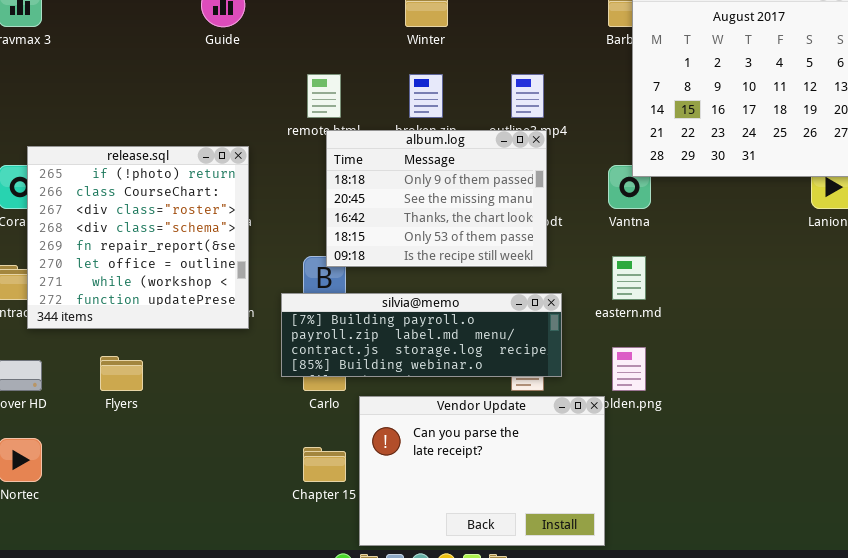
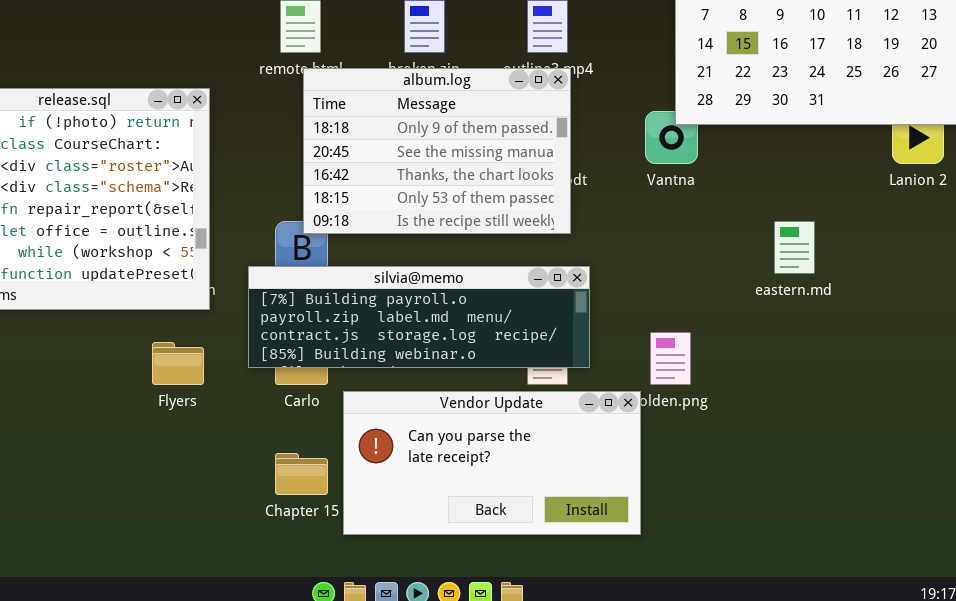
eastern.md: [612,256,646,300] -> [774,221,815,274], moved
Flyers: [100,356,143,391] -> [152,342,204,385], moved
Vendor Update: [359,396,605,546] -> [343,391,641,535], resized

